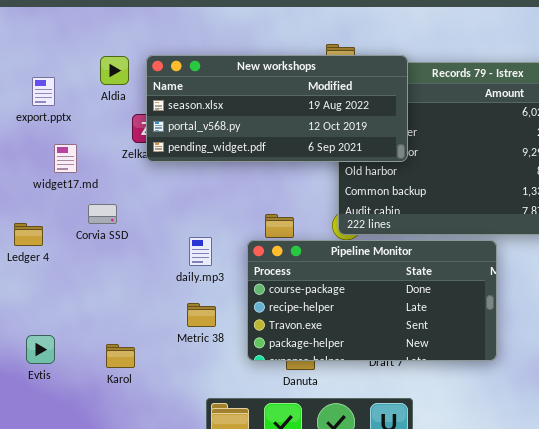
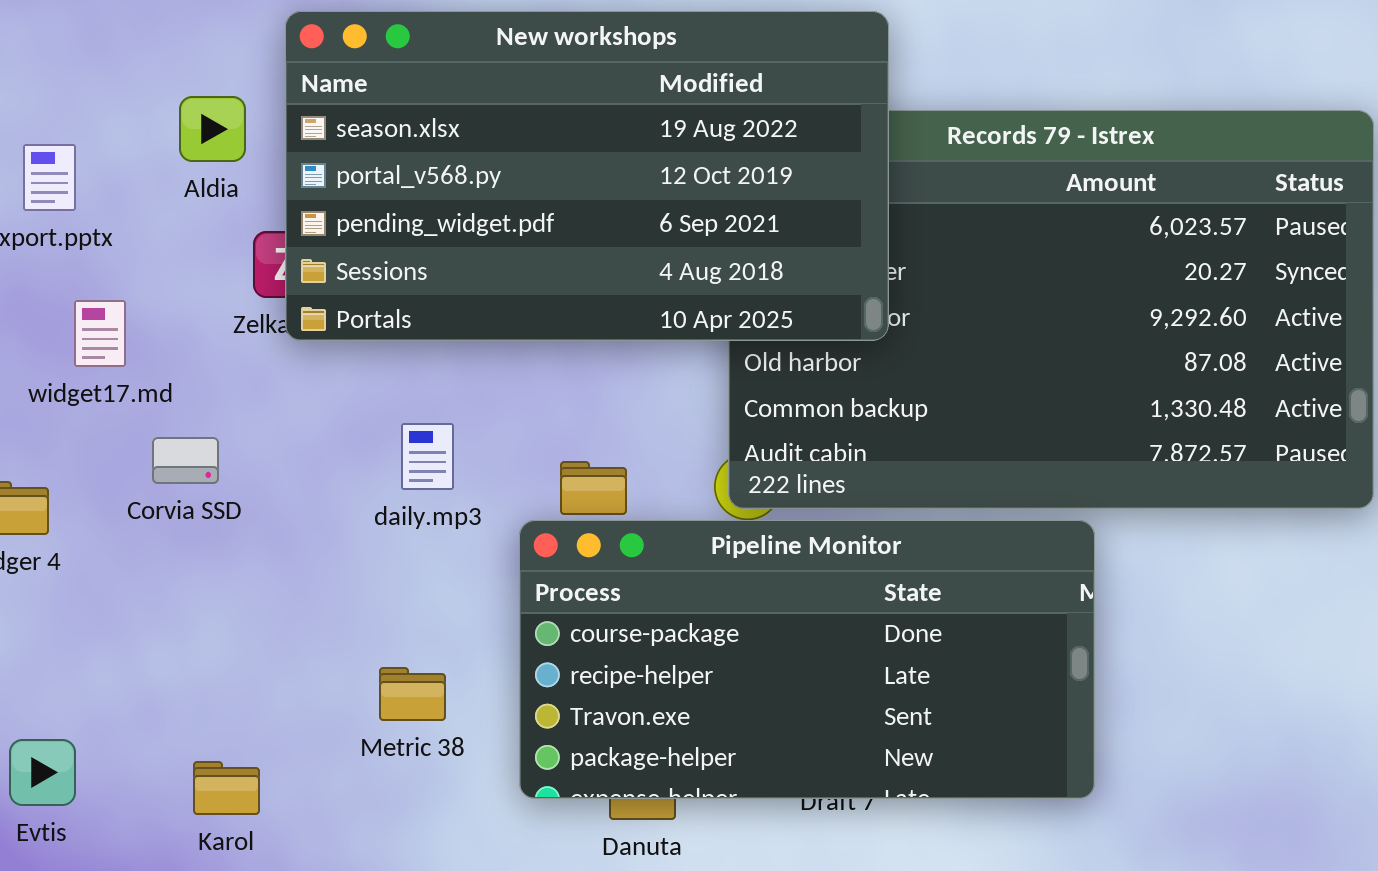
New workshops: [146,55,408,162] -> [285,11,889,341], resized
daily.mp3: [189,237,212,266] -> [401,423,454,490], moved

